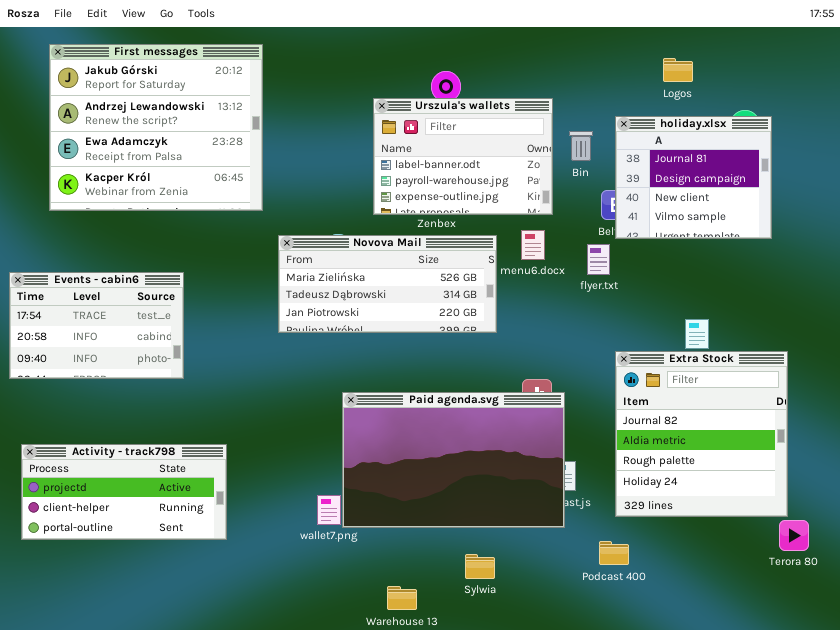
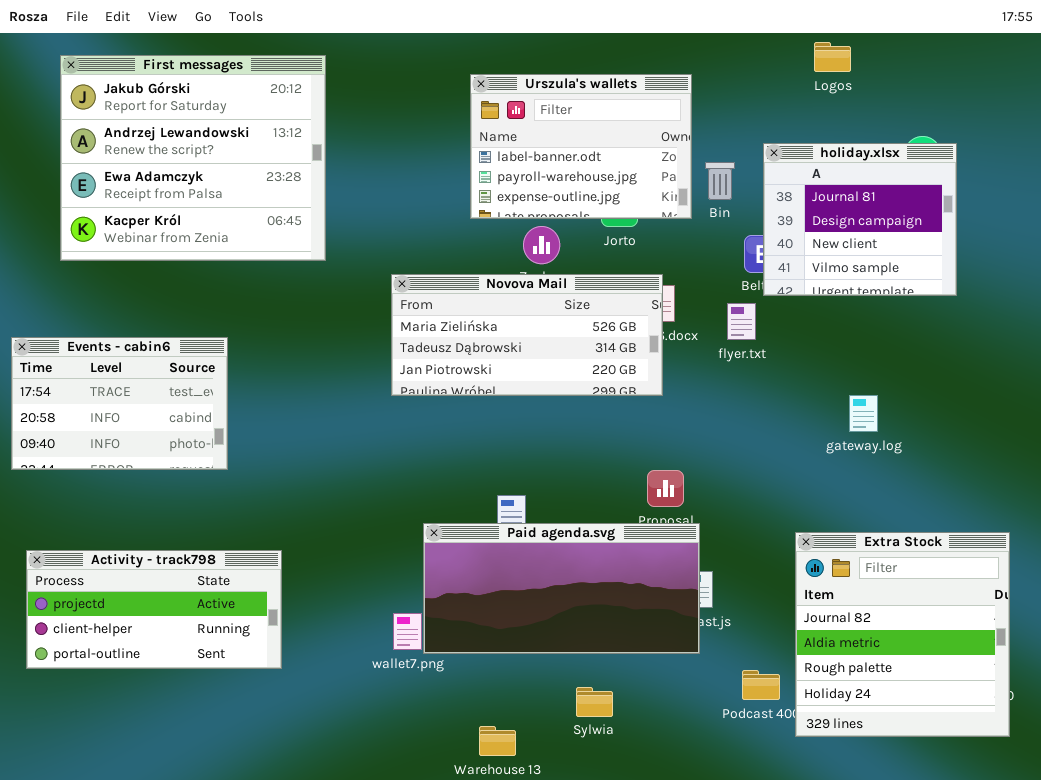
Logos: [663,58,693,82] -> [814,42,851,72], moved
Urszula's wallets: [373,98,553,215] -> [470,74,692,219], moved
Novova Mail: [278,235,497,333] -> [391,274,663,396], moved
Extra Stock: [615,351,788,517] -> [795,532,1010,737], moved
Paid agenda.svg: [342,392,565,528] -> [423,523,700,654], resized

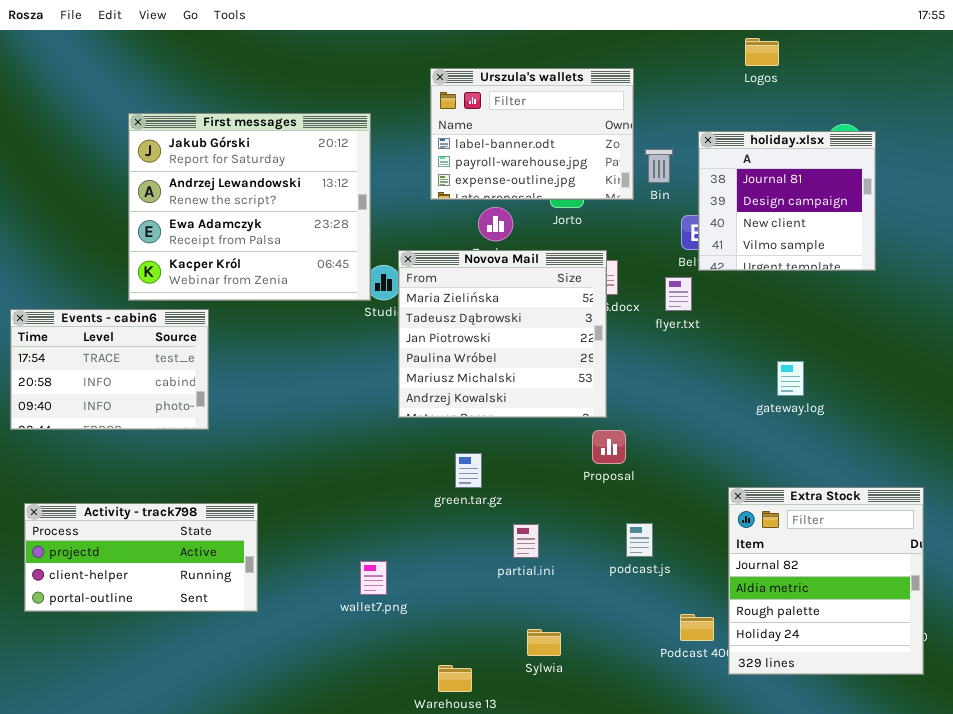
First messages: [60,55,326,261] -> [128,113,371,301], moved
Novova Mail: [391,274,663,396] -> [398,250,607,418], resized
Paid agenda.svg: [423,523,700,654] -> none, closed

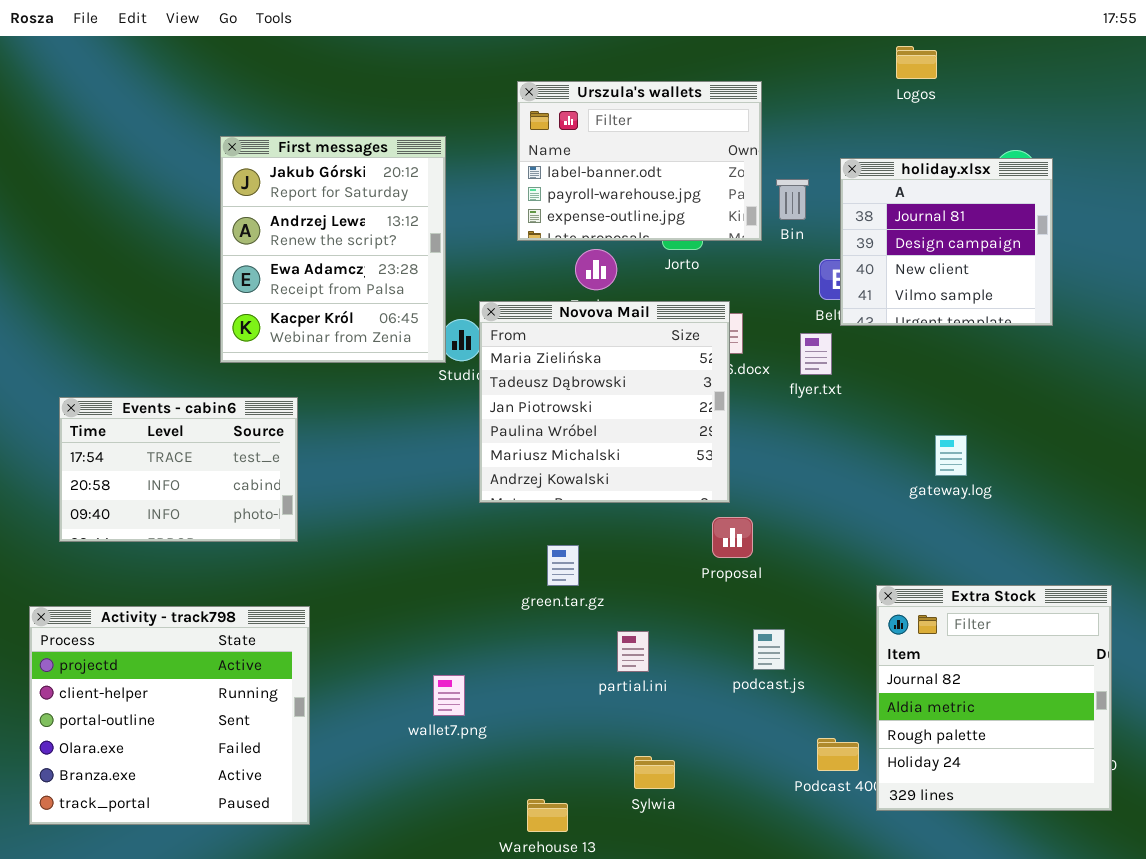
First messages: [128,113,371,301] -> [220,136,446,363], resized
Events - cabin6: [10,309,209,430] -> [59,397,298,542], moved
Activity - track798: [24,503,258,612] -> [29,606,310,825], resized

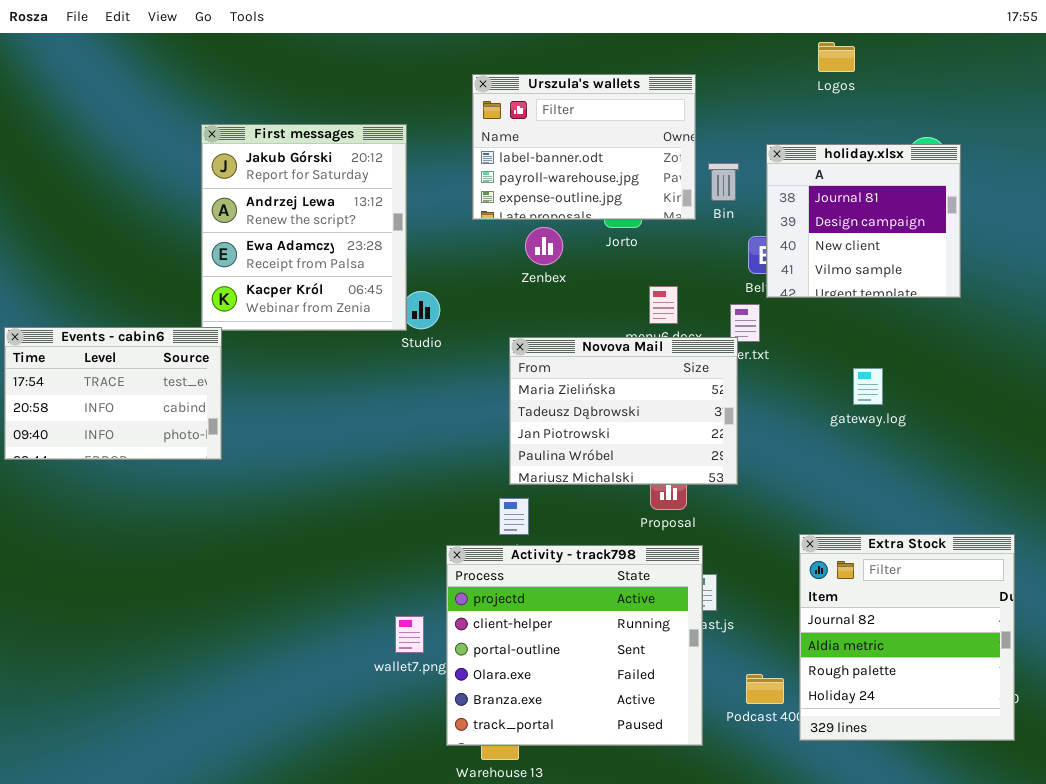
Novova Mail: [479,301,730,503] -> [509,337,738,485], moved, resized
Events - cabin6: [59,397,298,542] -> [4,327,222,460], moved
gateway.log: [935,435,967,476] -> [853,368,883,405], moved
Activity - track798: [29,606,310,825] -> [446,545,703,746], moved

